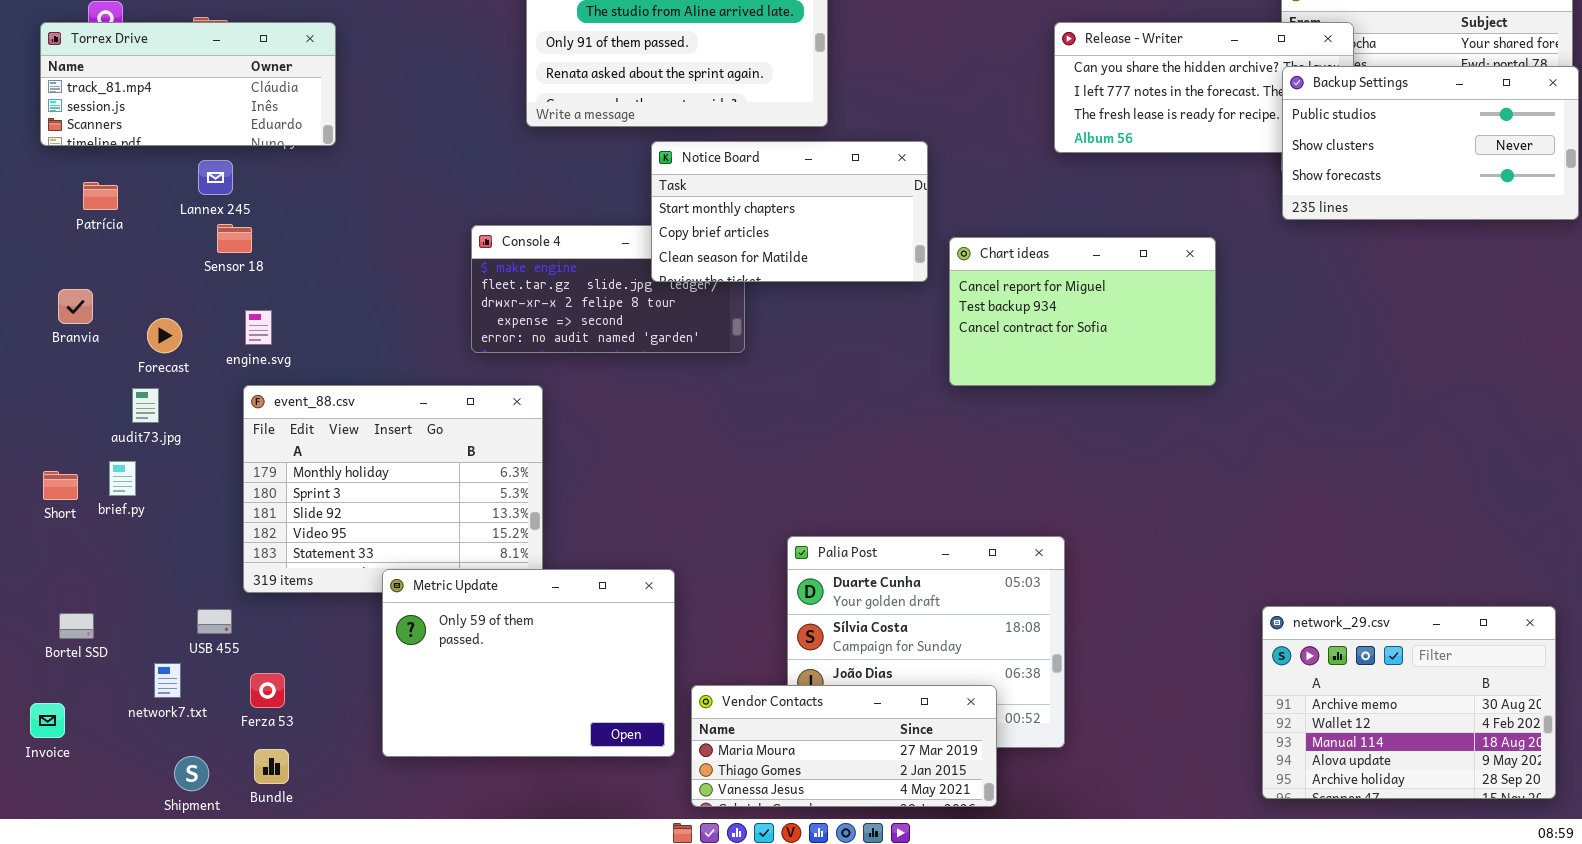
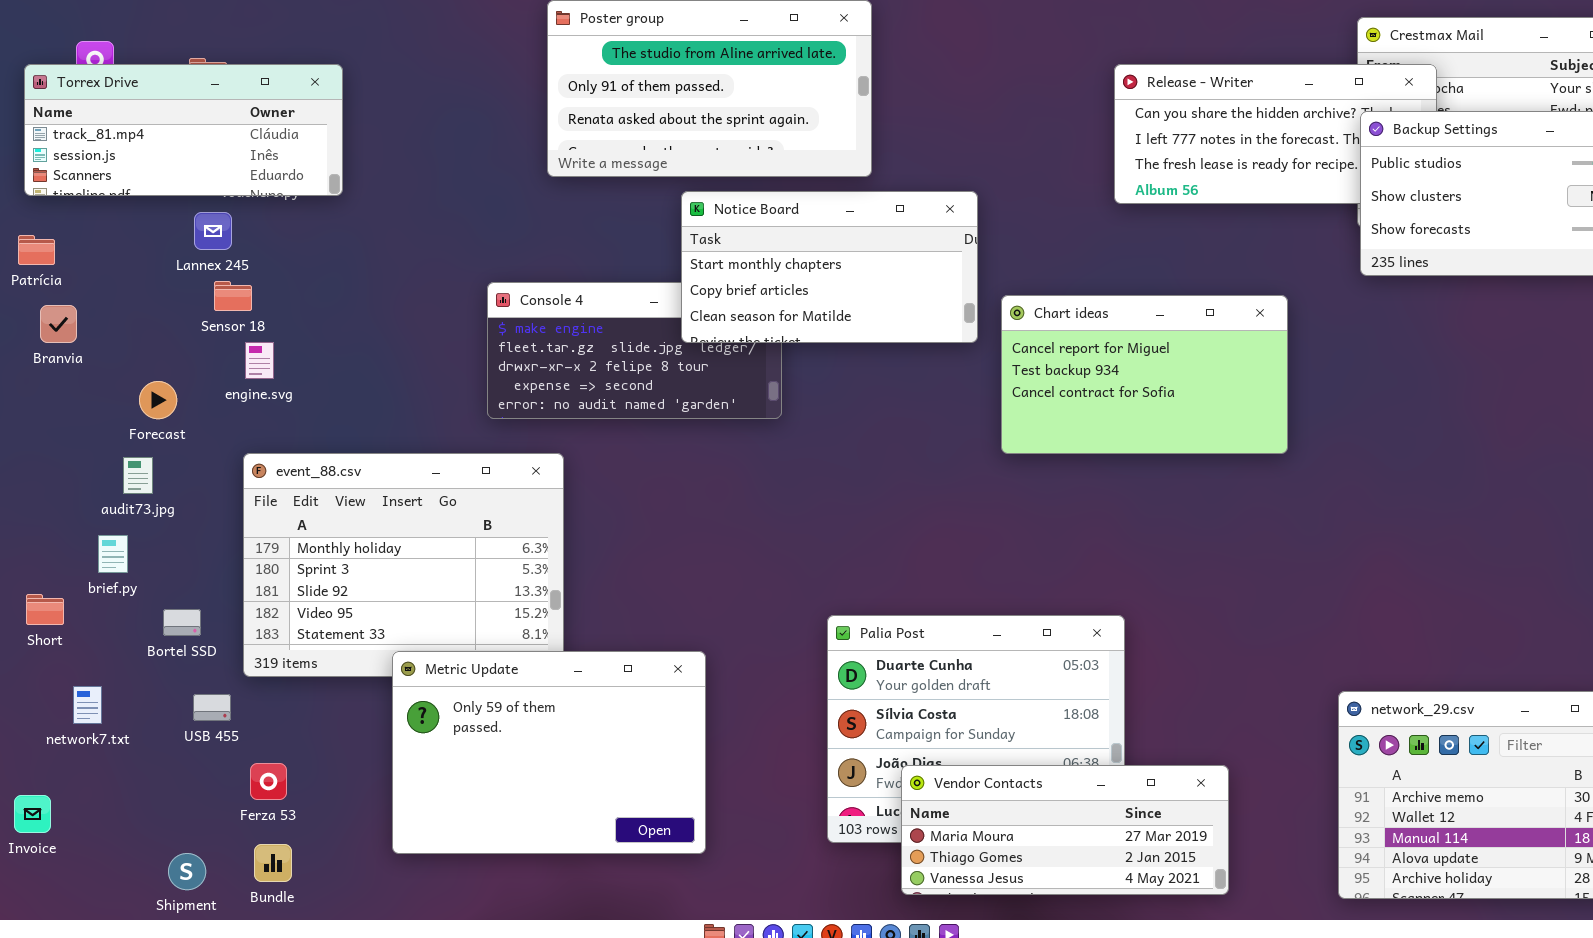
Patrícia: [83,182,118,210] -> [18,235,55,265], moved
Branvia: [58,289,93,324] -> [40,305,77,343], moved
engine.svg: [245,310,272,345] -> [245,342,274,379], moved
Short: [43,471,78,500] -> [26,594,64,625], moved
Bortel SSD: [59,613,94,639] -> [163,609,201,636], moved
network7.txt: [154,663,181,698] -> [73,686,102,724], moved
Vendor Contacts: [691,685,997,807] -> [901,765,1229,895], moved

